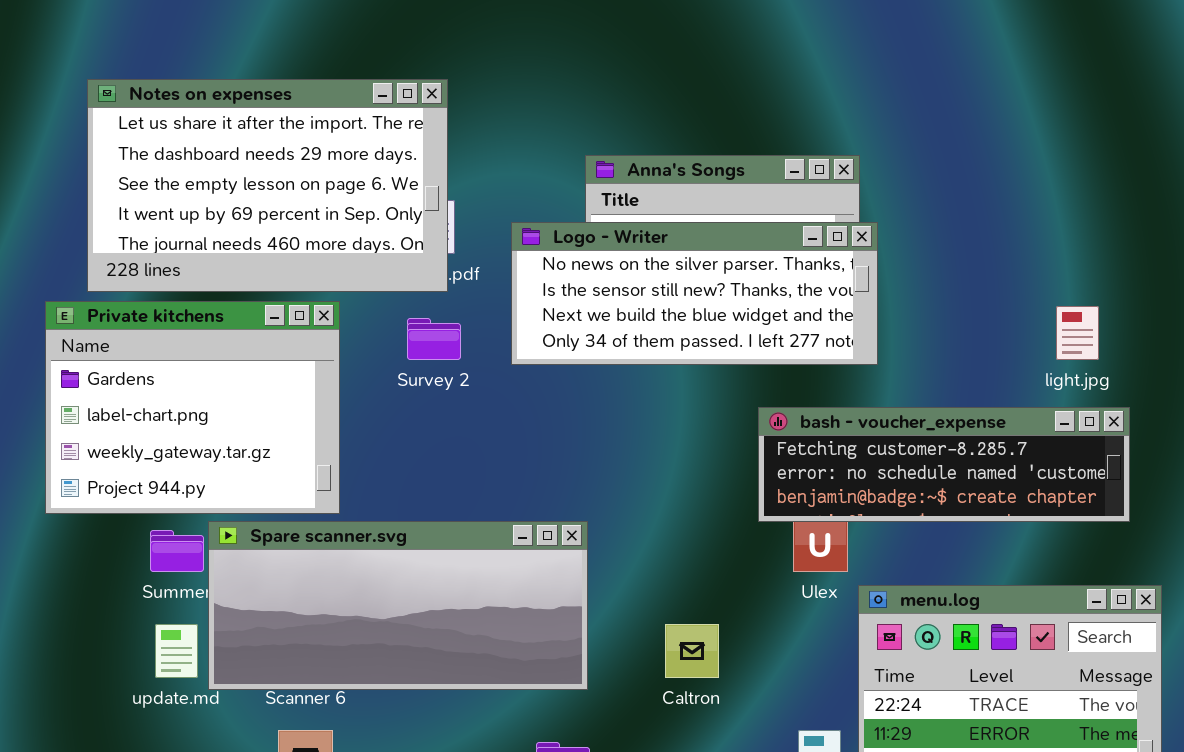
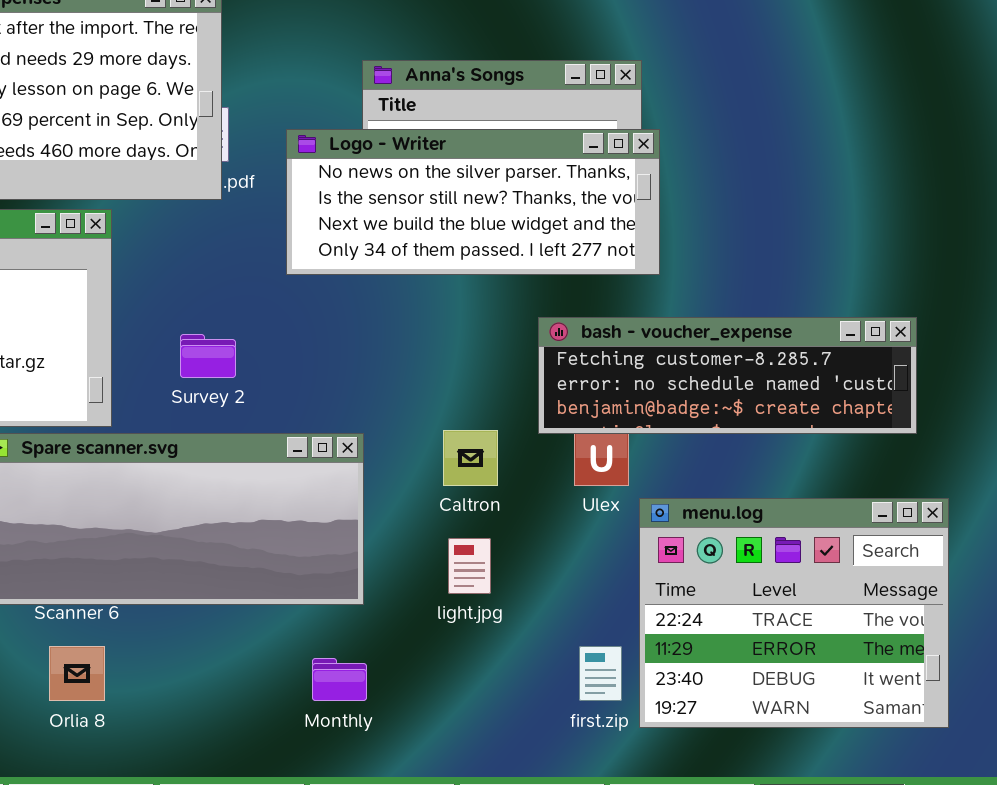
light.jpg: [1056,306,1099,360] -> [448,538,491,594], moved
Survey 2: [407,318,461,360] -> [180,334,236,378], moved
Caltron: [665,624,719,678] -> [443,430,498,486], moved

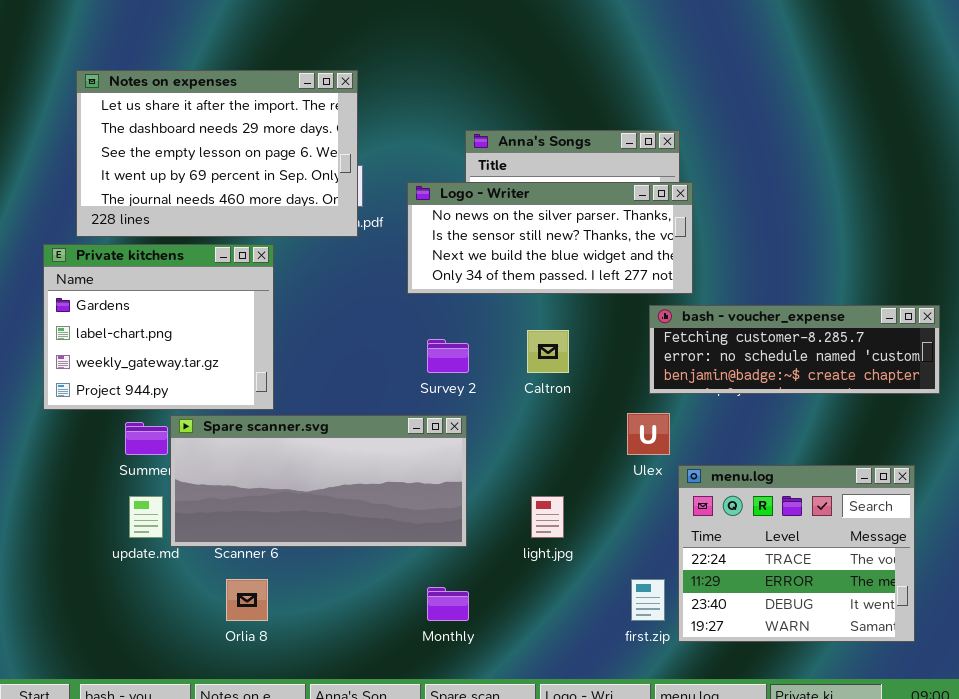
bash - voucher_expense: [538,317,917,434] -> [649,305,940,394], moved
Survey 2: [180,334,236,378] -> [427,339,469,373], moved
Caltron: [443,430,498,486] -> [527,330,569,373], moved

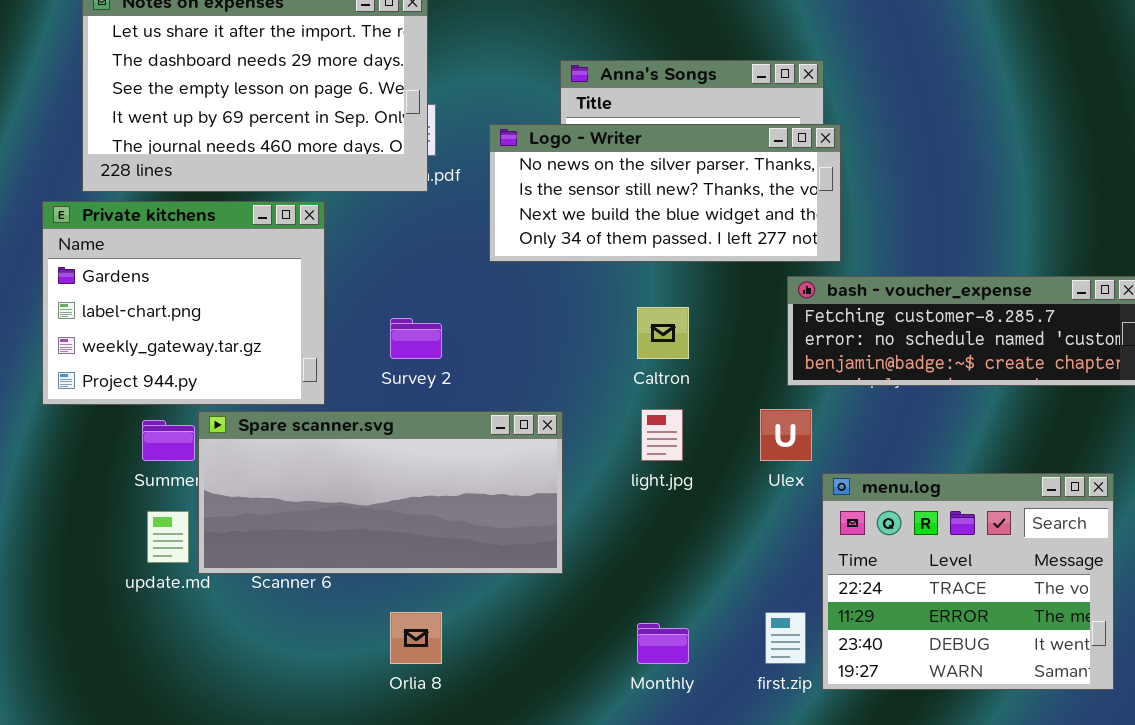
Survey 2: [427,339,469,373] -> [390,318,442,359], moved
light.jpg: [531,496,564,538] -> [641,409,683,461], moved
Orlia 8: [226,579,268,621] -> [390,612,442,664], moved
Monthly: [427,587,469,621] -> [637,623,689,664], moved

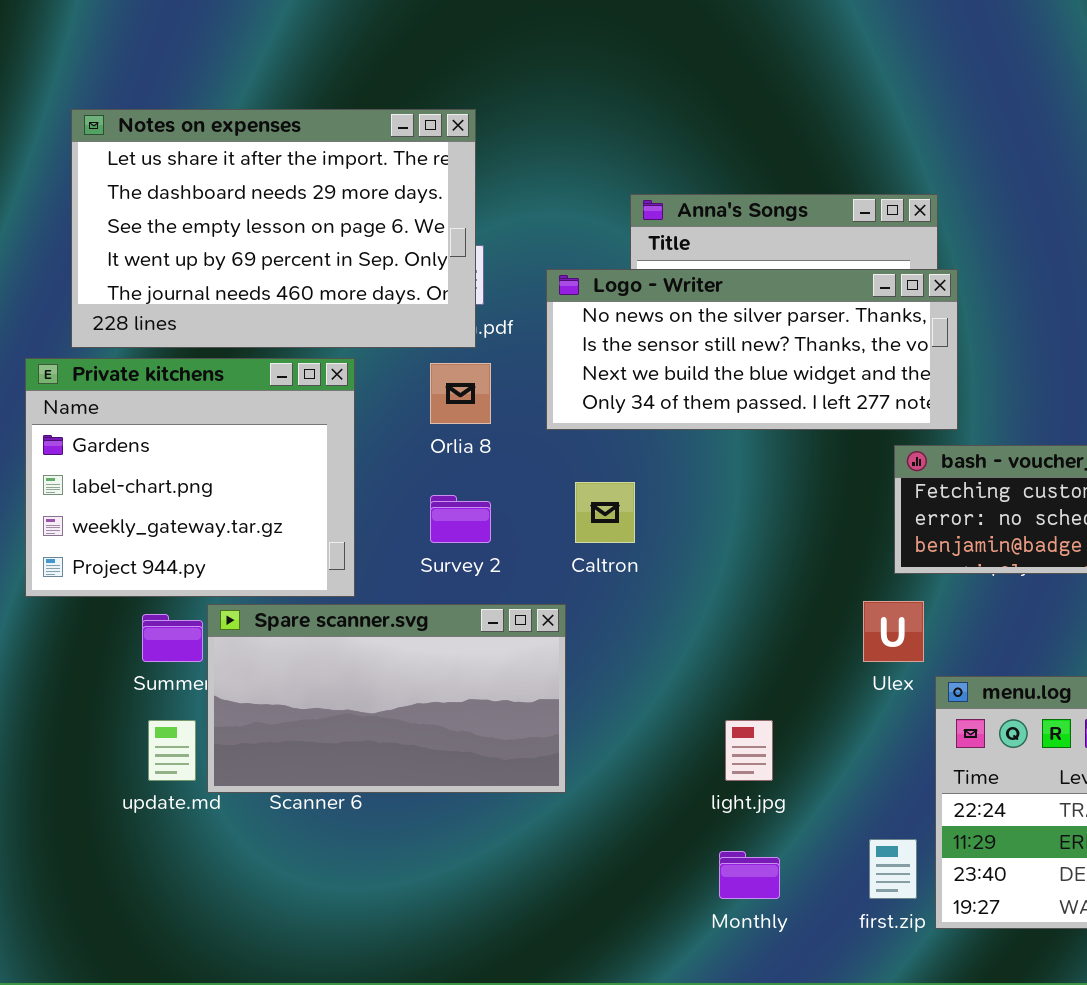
Caltron: [637,307,689,359] -> [575,482,635,543], moved
light.jpg: [641,409,683,461] -> [725,720,773,781], moved
Spare scanner.svg: [198,411,563,574] -> [207,604,566,793], resized
Orlia 8: [390,612,442,664] -> [430,363,491,424], moved

